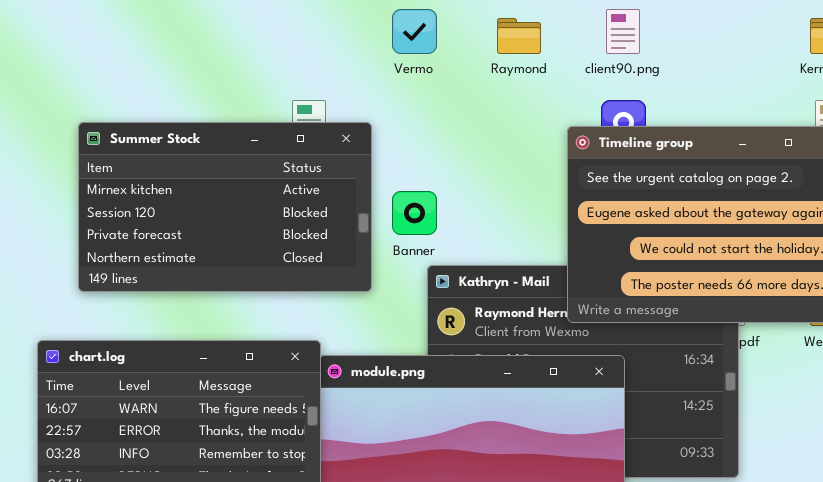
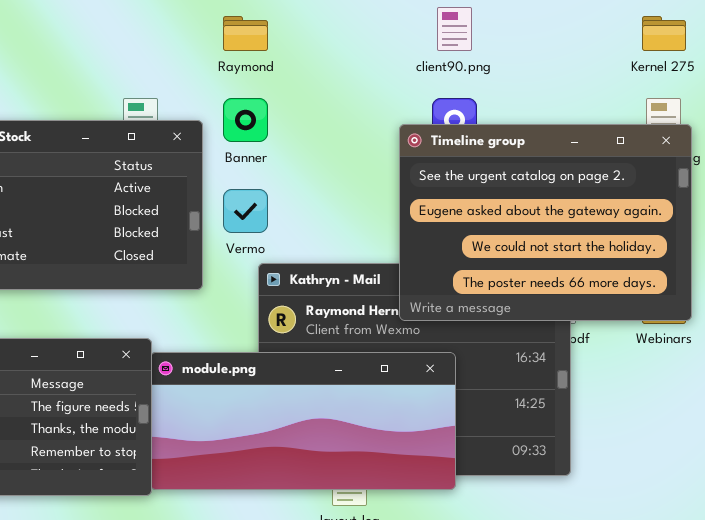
Vermo: [392,9,437,54] -> [223,189,268,233], moved
Raymond: [497,18,541,54] -> [223,16,268,51], moved
Banner: [392,191,437,235] -> [223,98,268,142], moved

